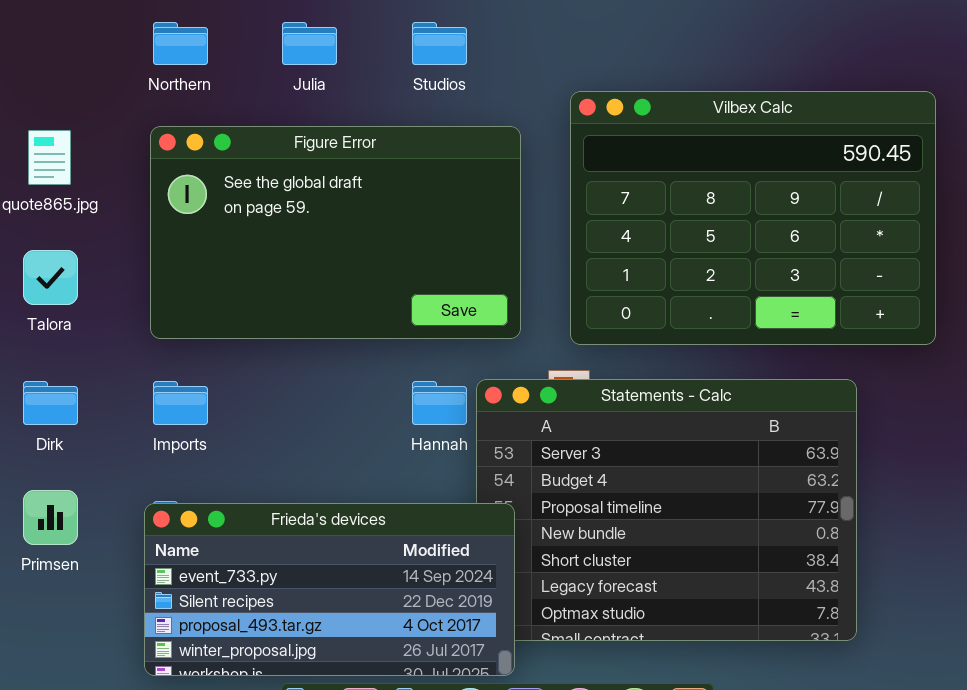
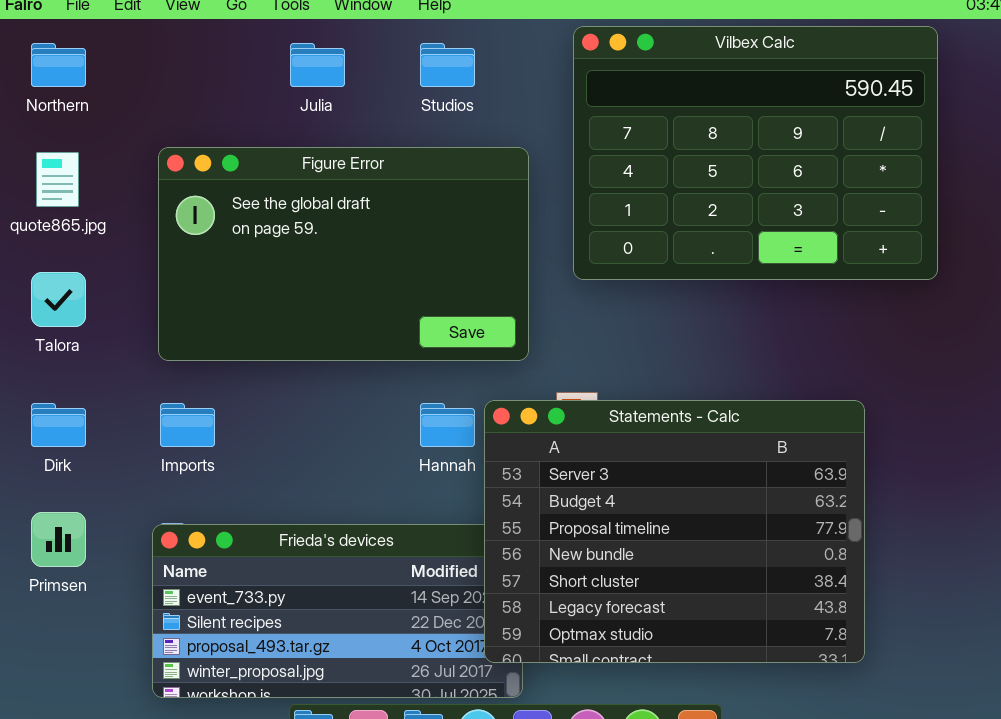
Northern: [153,22,208,65] -> [31,43,86,87], moved
Vilbex Calc: [570,91,936,345] -> [573,26,938,280], moved
Statements - Calc: [476,379,857,641] -> [484,400,865,663], raised

